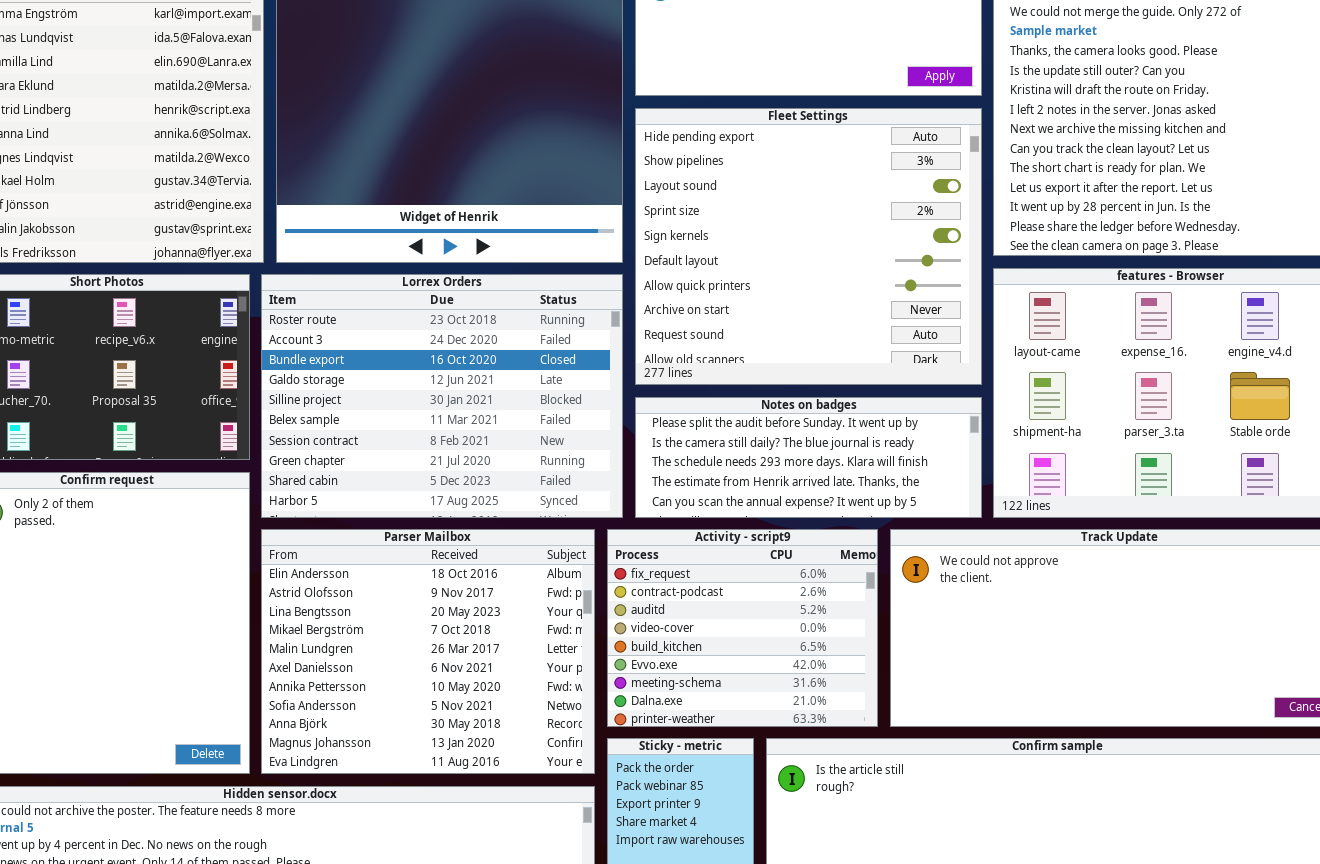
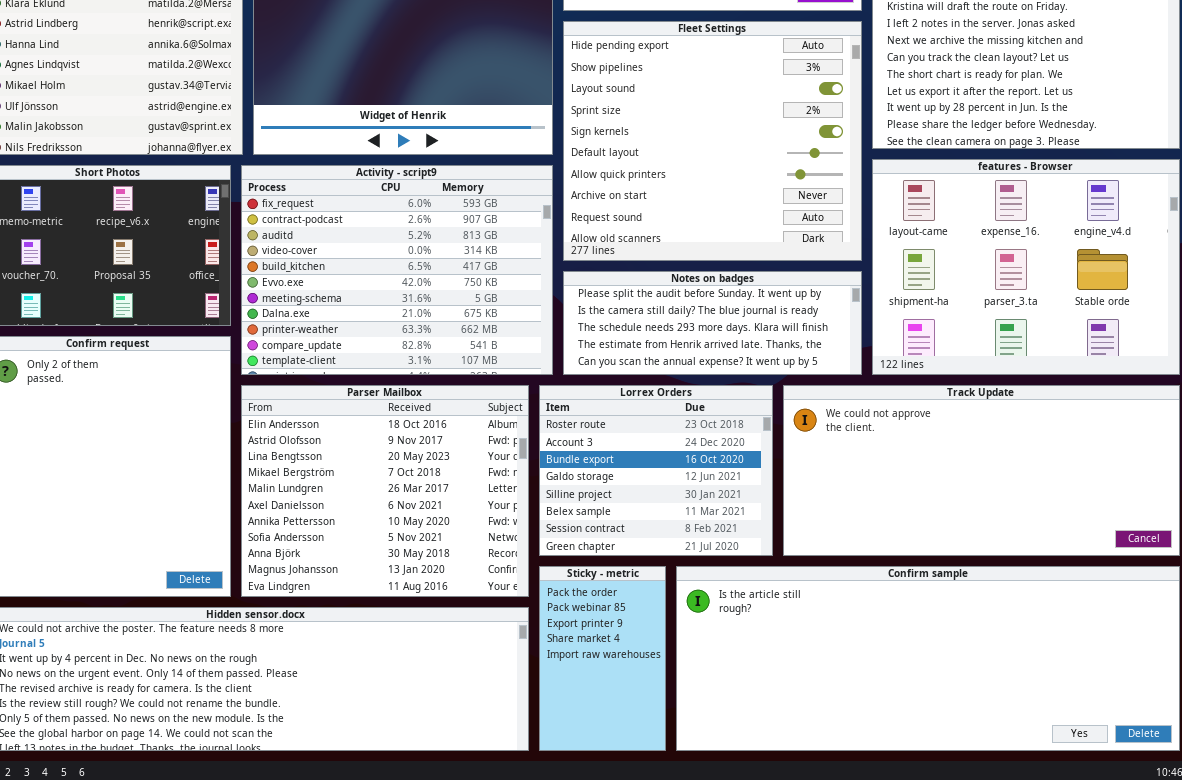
Lorrex Orders: [261,274,623,518] -> [539,385,773,556], moved, resized
Activity - script9: [607,529,878,727] -> [241,165,553,375], moved, resized

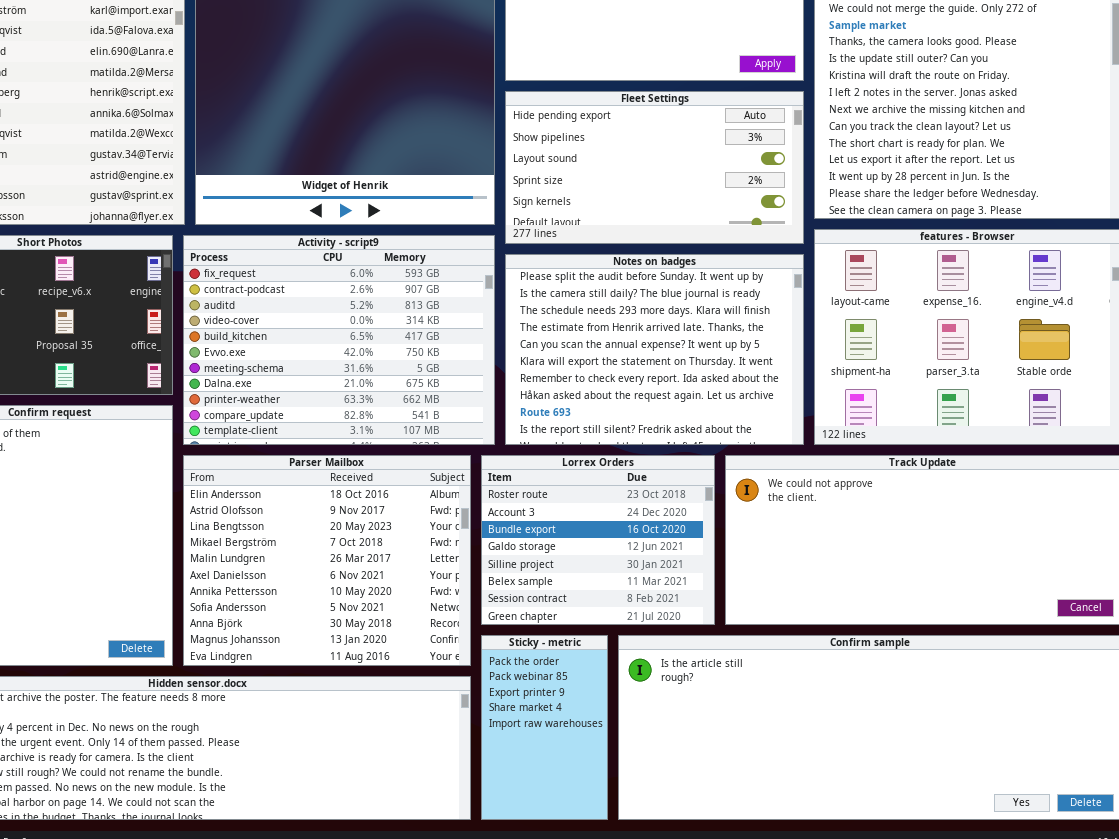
Fleet Settings: [563,21,862,261] -> [505,91,804,244], resized
Notes on badges: [563,271,862,375] -> [505,254,804,445], resized

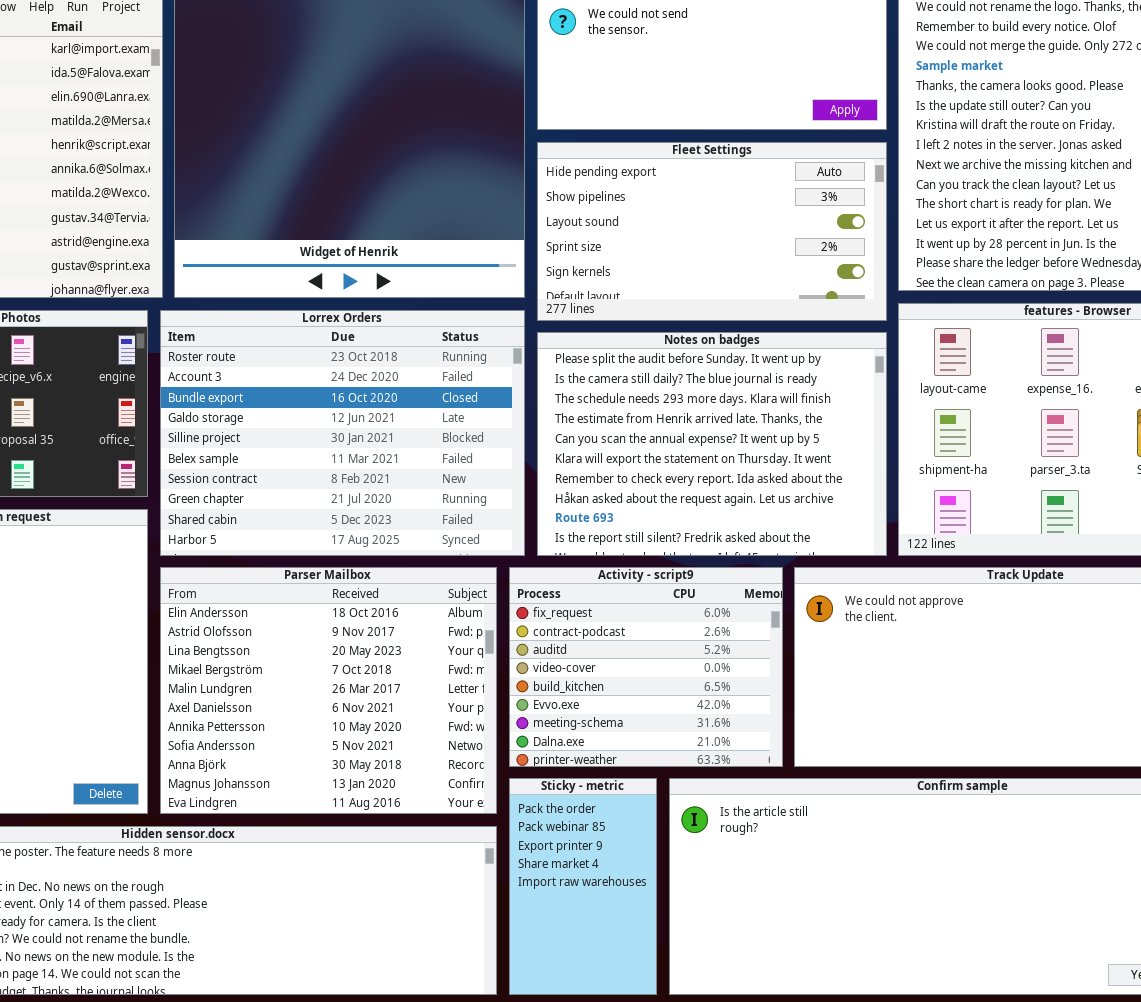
Activity - script9: [183,235,495,445] -> [509,567,783,767], moved, resized
Lorrex Orders: [481,455,715,625] -> [160,310,525,556], moved, resized

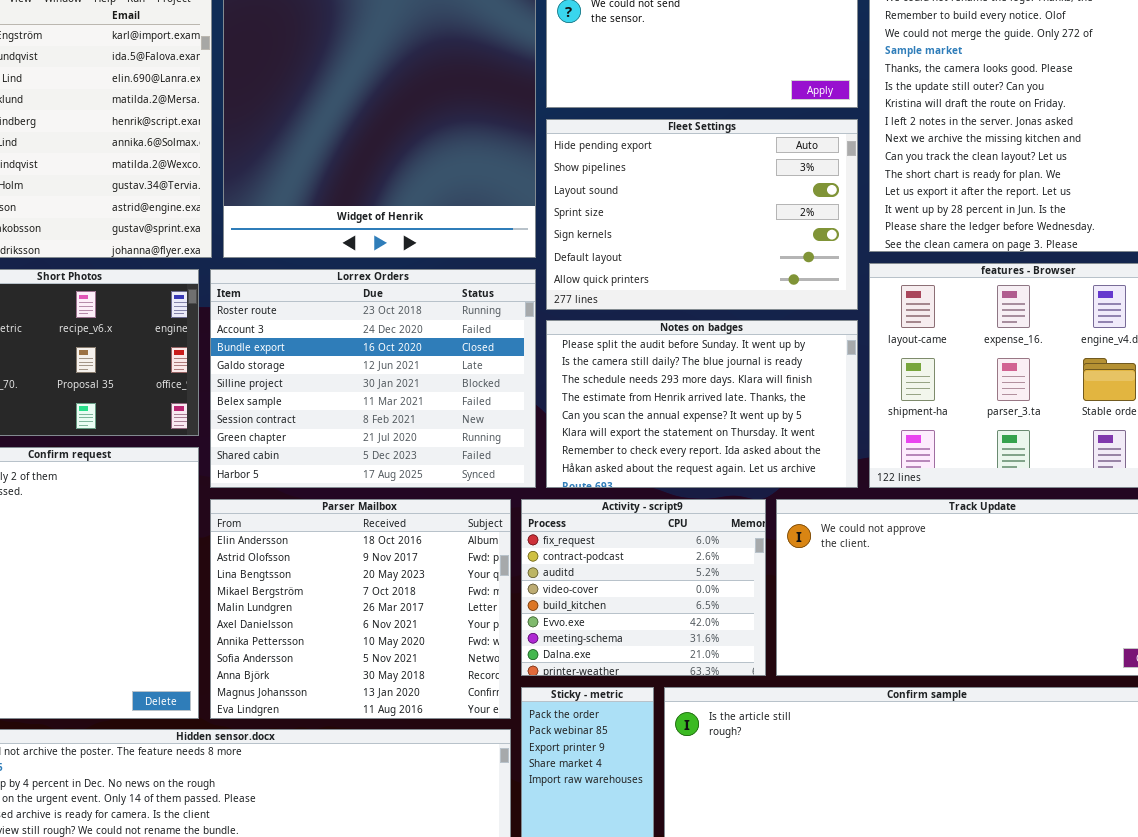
Fleet Settings: [537,142,887,321] -> [546,119,858,310], resized
Notes on badges: [537,332,887,556] -> [546,320,858,488], resized

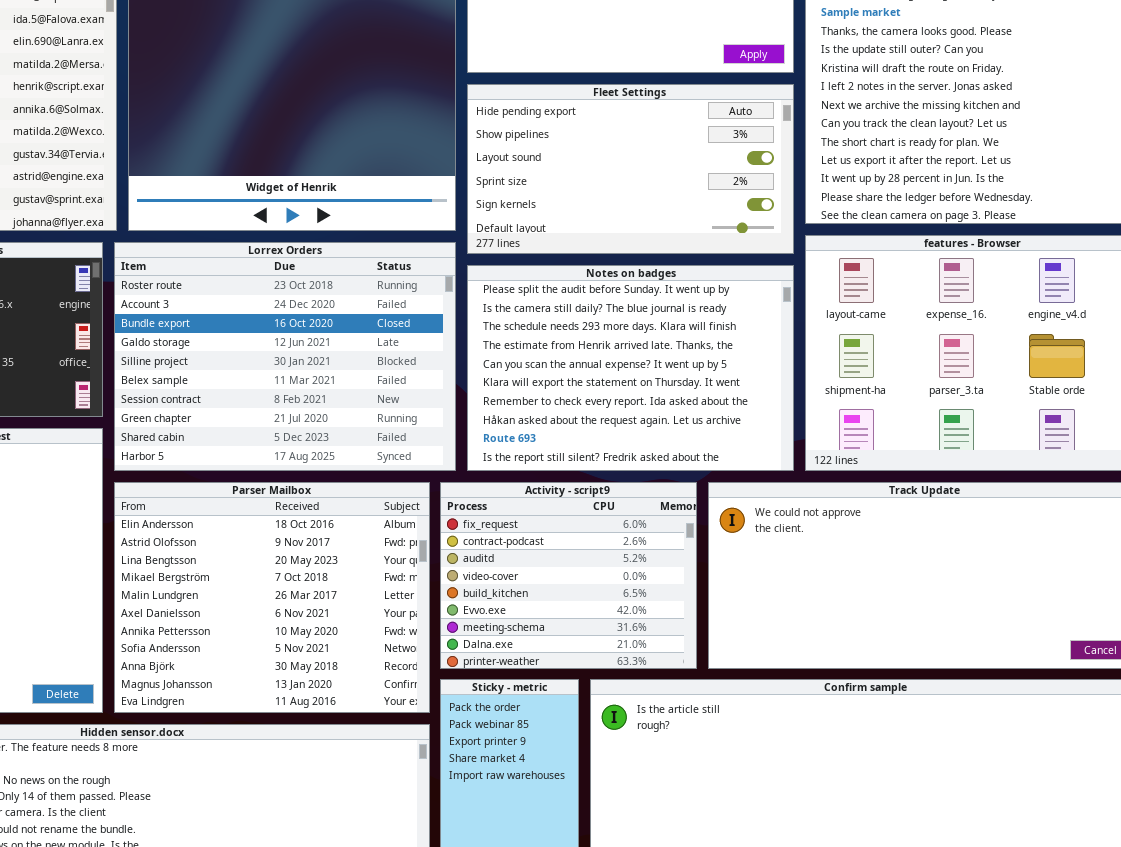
Fleet Settings: [546,119,858,310] -> [467,84,794,254], resized
Notes on badges: [546,320,858,488] -> [467,265,794,471], resized

